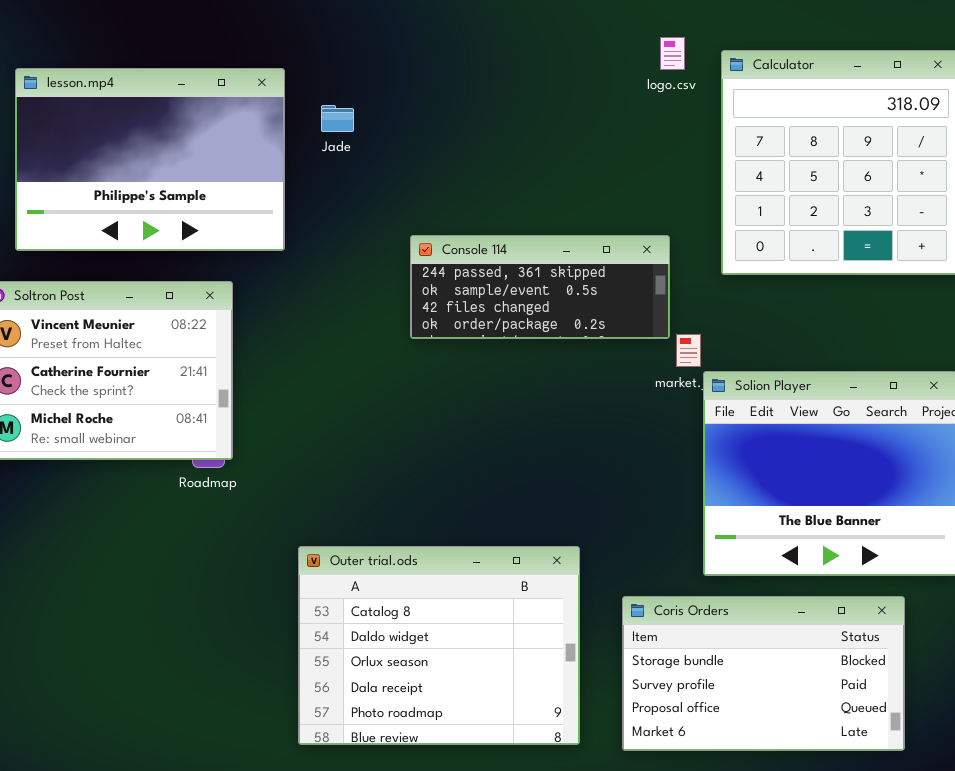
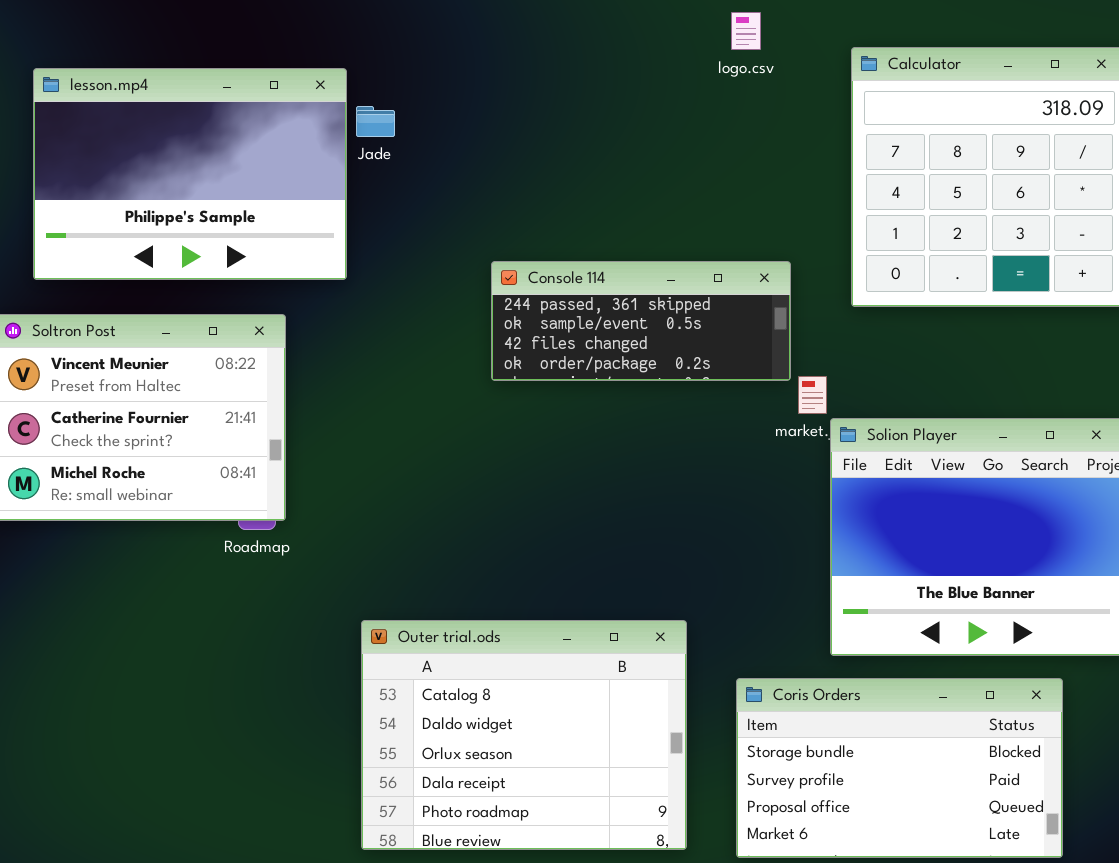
logo.csv: [660,37,685,70] -> [731,12,761,50], moved
Jade: [321,105,354,132] -> [356,106,395,137], moved

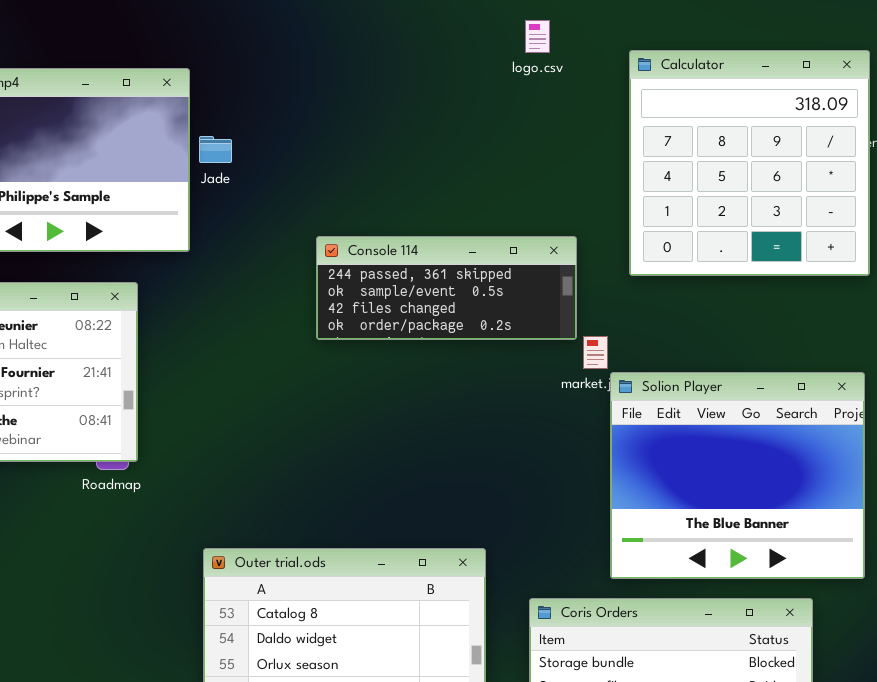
Jade: [356,106,395,137] -> [199,136,232,163], moved

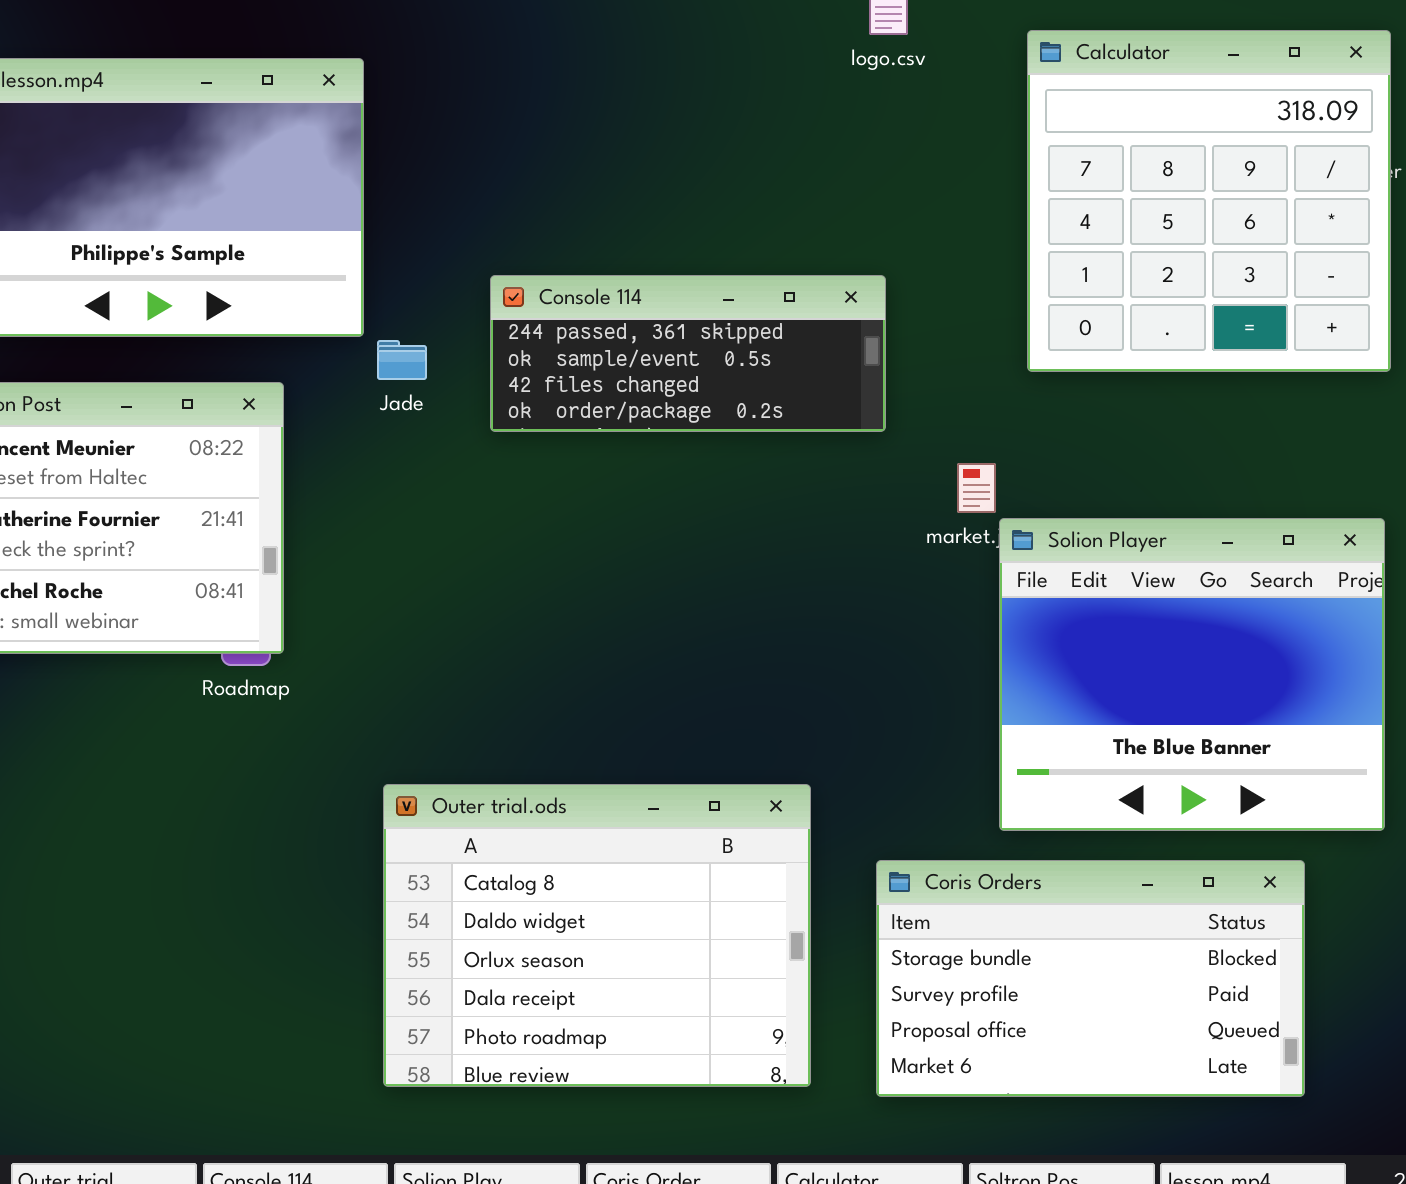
Jade: [199,136,232,163] -> [377,340,427,380], moved
Console 114: [316,236,577,340] -> [490,275,886,432], moved

